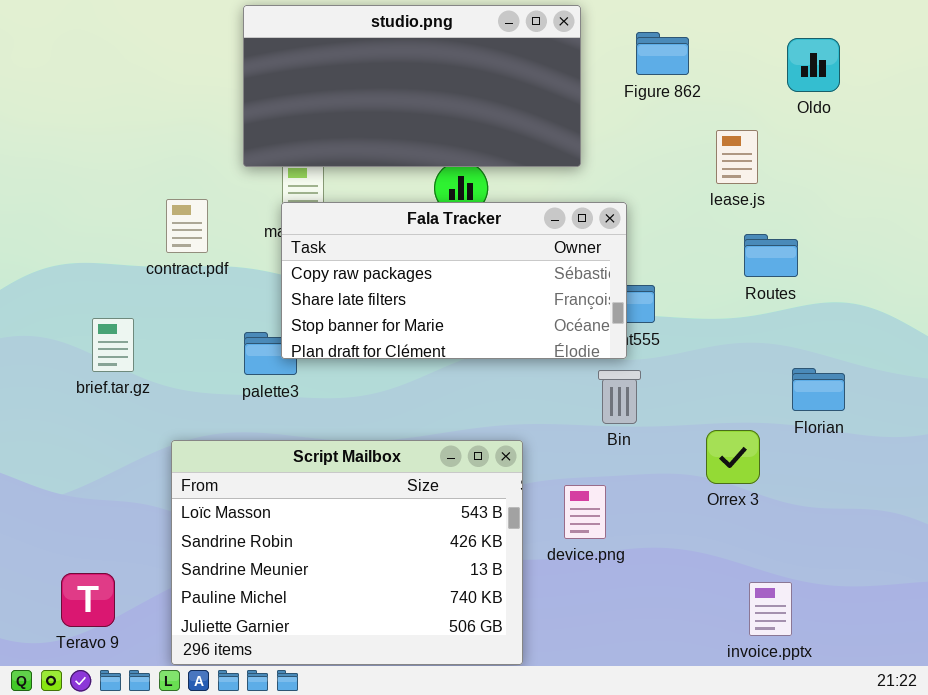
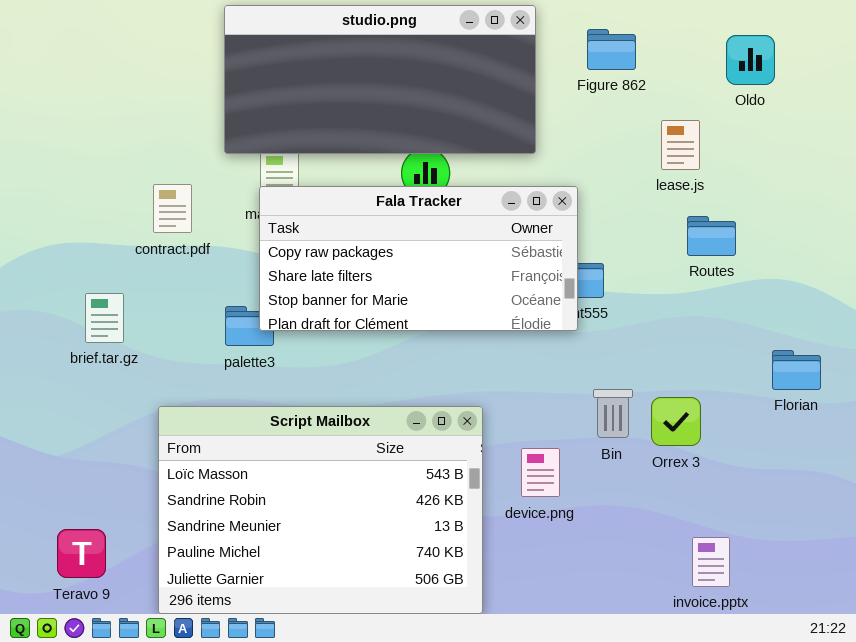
Florian: [792,368,845,411] -> [772,350,821,390], moved
Bin: [598,370,641,424] -> [593,389,633,438], moved

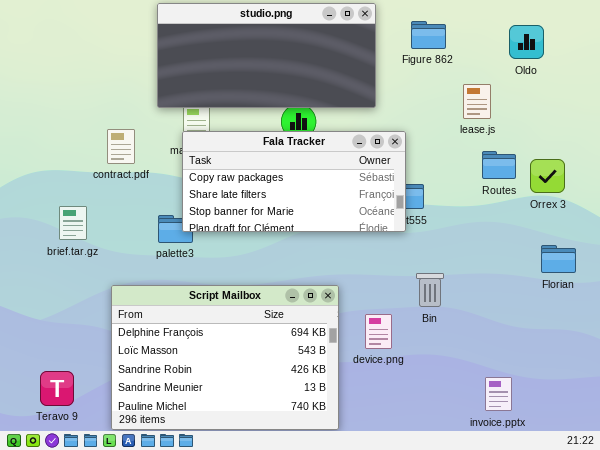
Orrex 3: [651,397,701,446] -> [530,159,565,193], moved
Script Mailbox: [158,406,483,614] -> [111,285,339,430], scrolled up 1 row

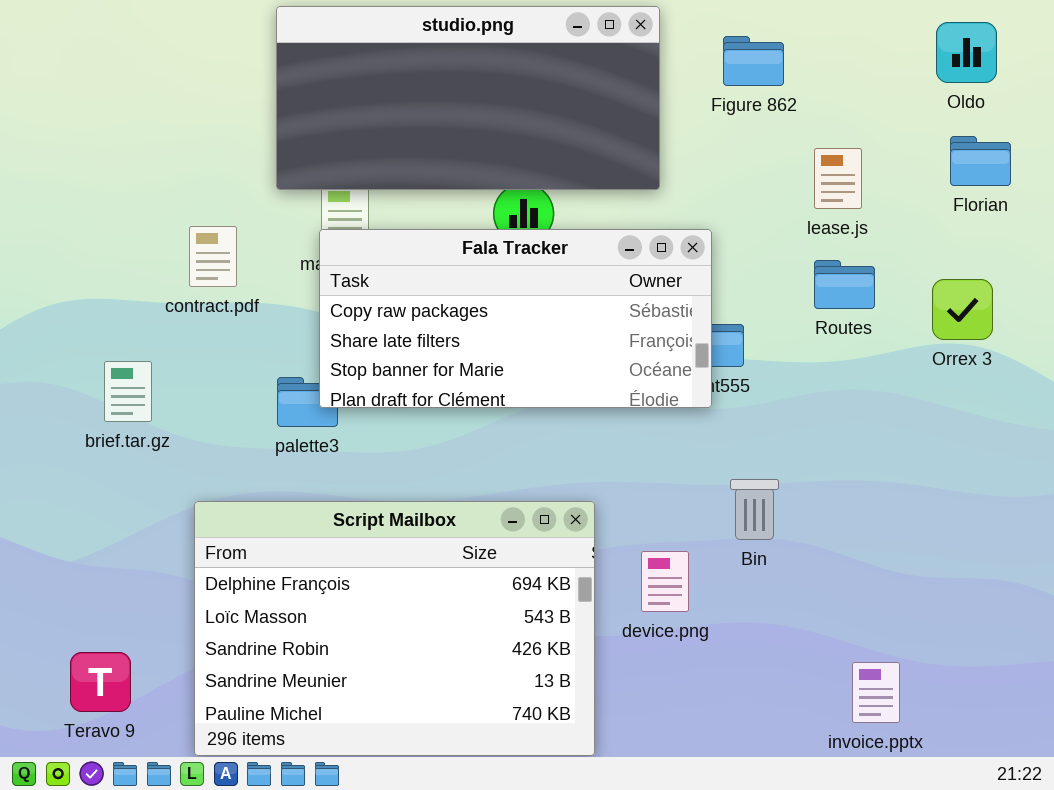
Oldo: [509,25,544,59] -> [936,22,997,83], moved
Routes: [482,151,516,179] -> [814,260,875,309], moved
Florian: [541,245,576,273] -> [950,136,1011,186], moved

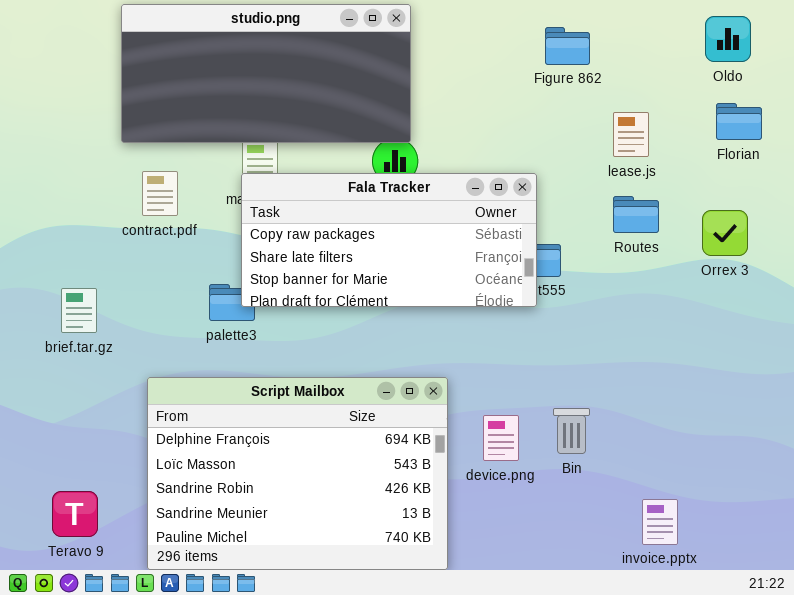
studio.png: [276,6,660,190] -> [121,4,411,143], moved
brief.tar.gz: [104,361,152,422] -> [61,288,97,333], moved
Bin: [730,479,779,540] -> [553,408,590,454], moved

